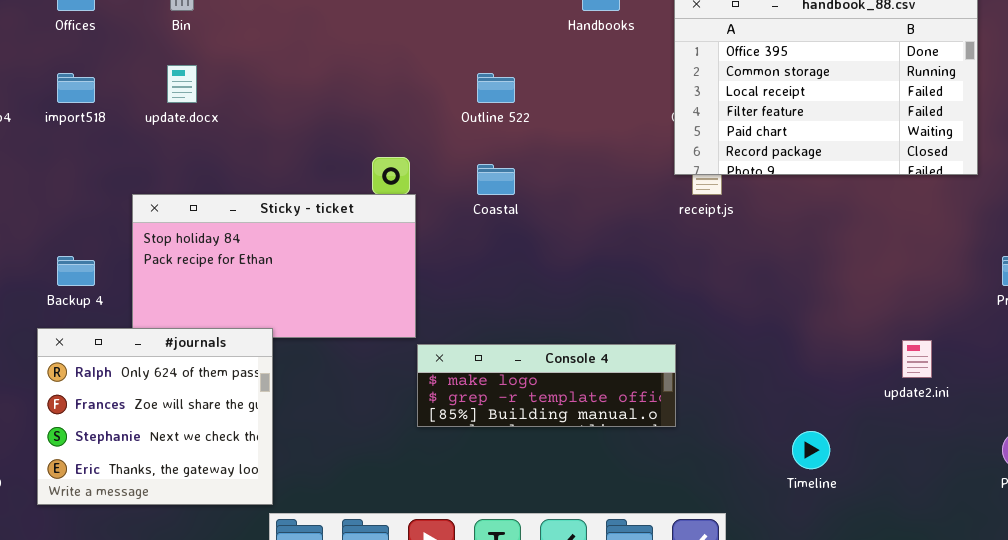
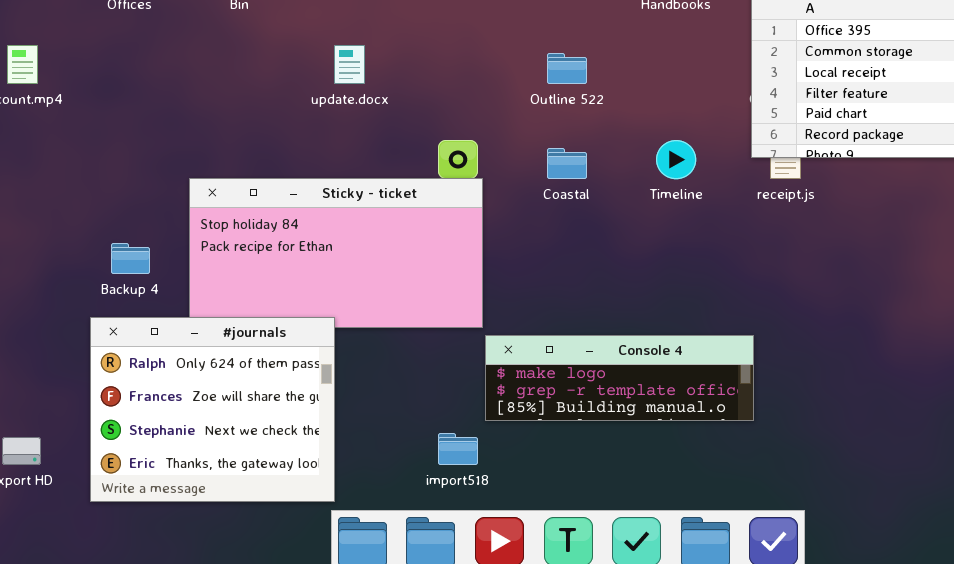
update.docx: [167,65,197,103] -> [334,45,365,84], moved
import518: [57,73,95,103] -> [438,433,478,465], moved
Timeline: [792,431,830,469] -> [656,140,696,179], moved

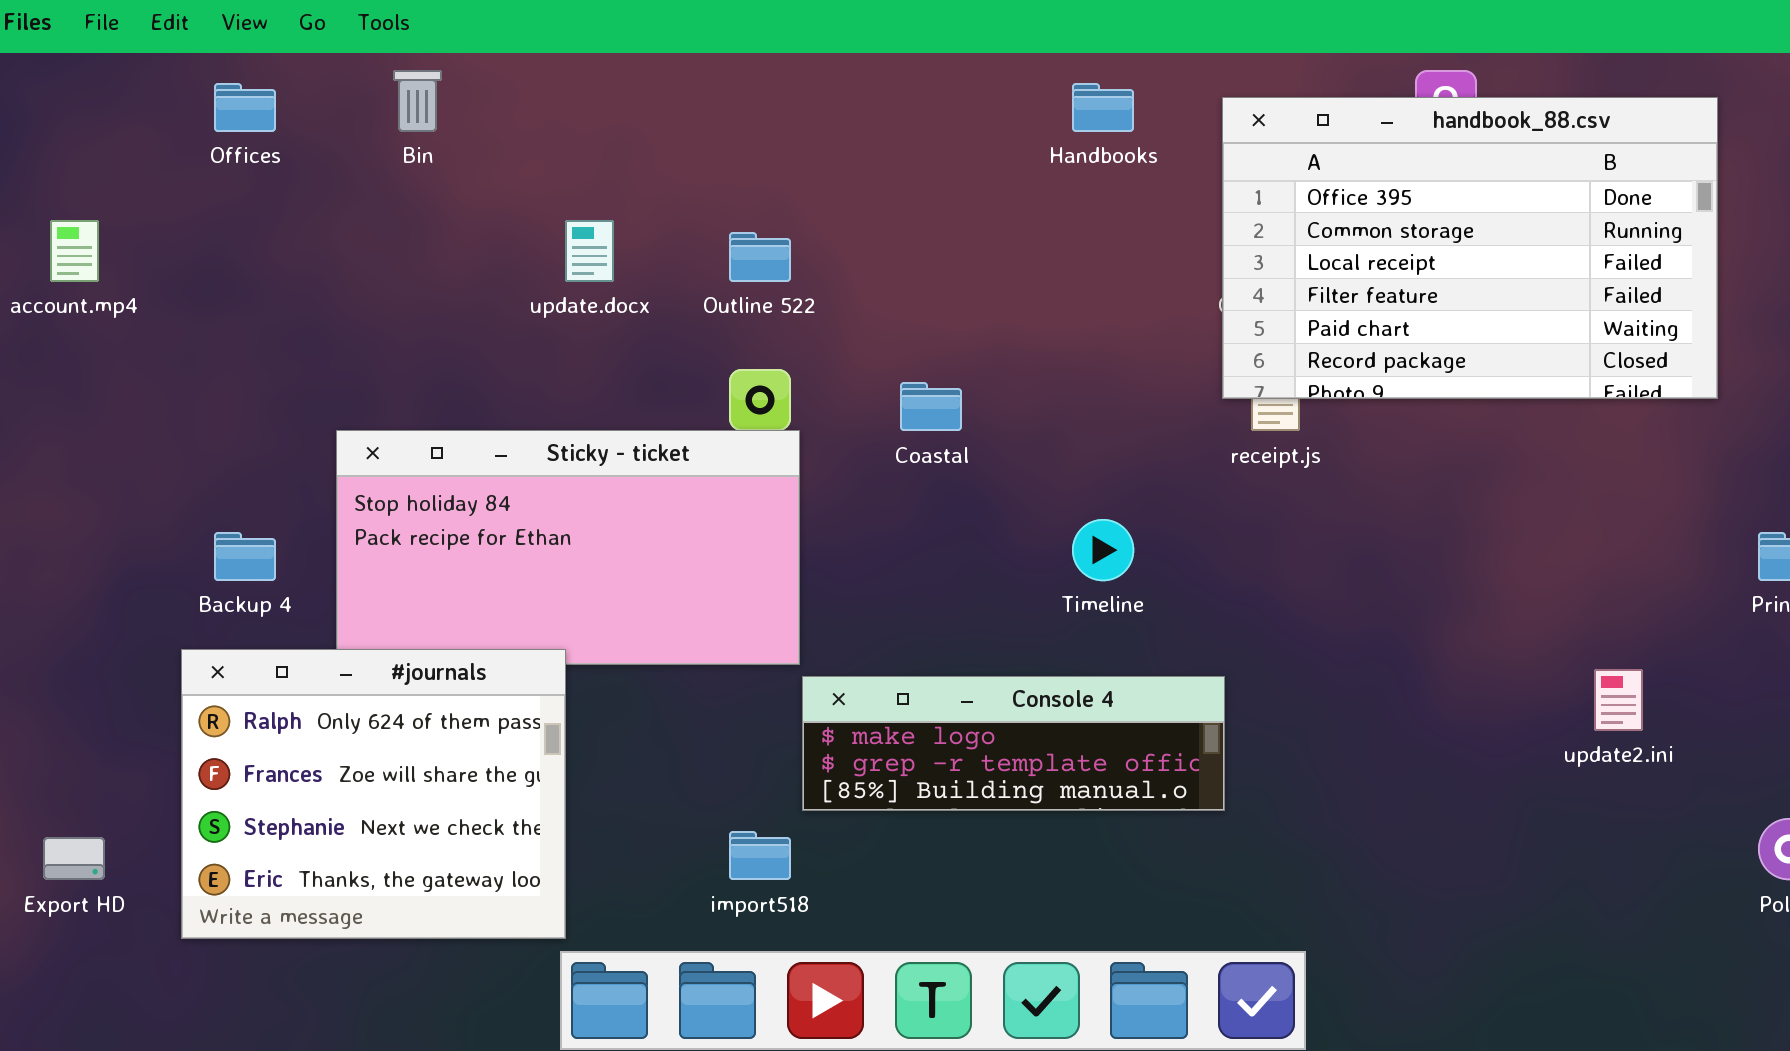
Outline 522: [547,53,587,84] -> [729,232,791,282], moved
Timeline: [656,140,696,179] -> [1072,519,1134,581], moved

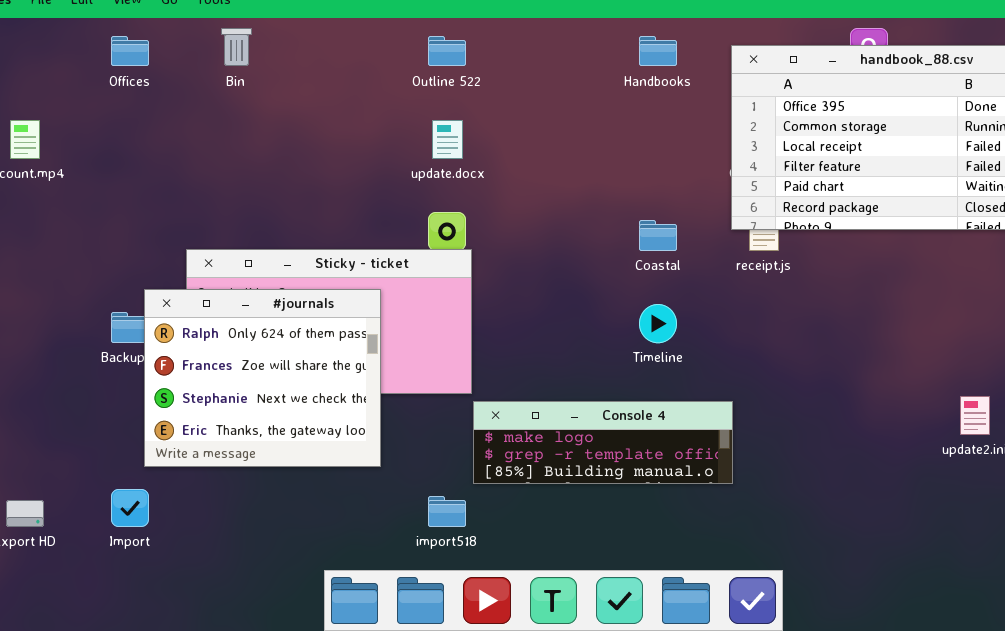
update.docx: [565,220,614,282] -> [432,120,463,159], moved
Outline 522: [729,232,791,282] -> [428,36,466,66], moved
Coastal: [900,382,962,431] -> [639,220,677,251], moved
#journals: [181,649,566,939] -> [144,289,381,467], moved

